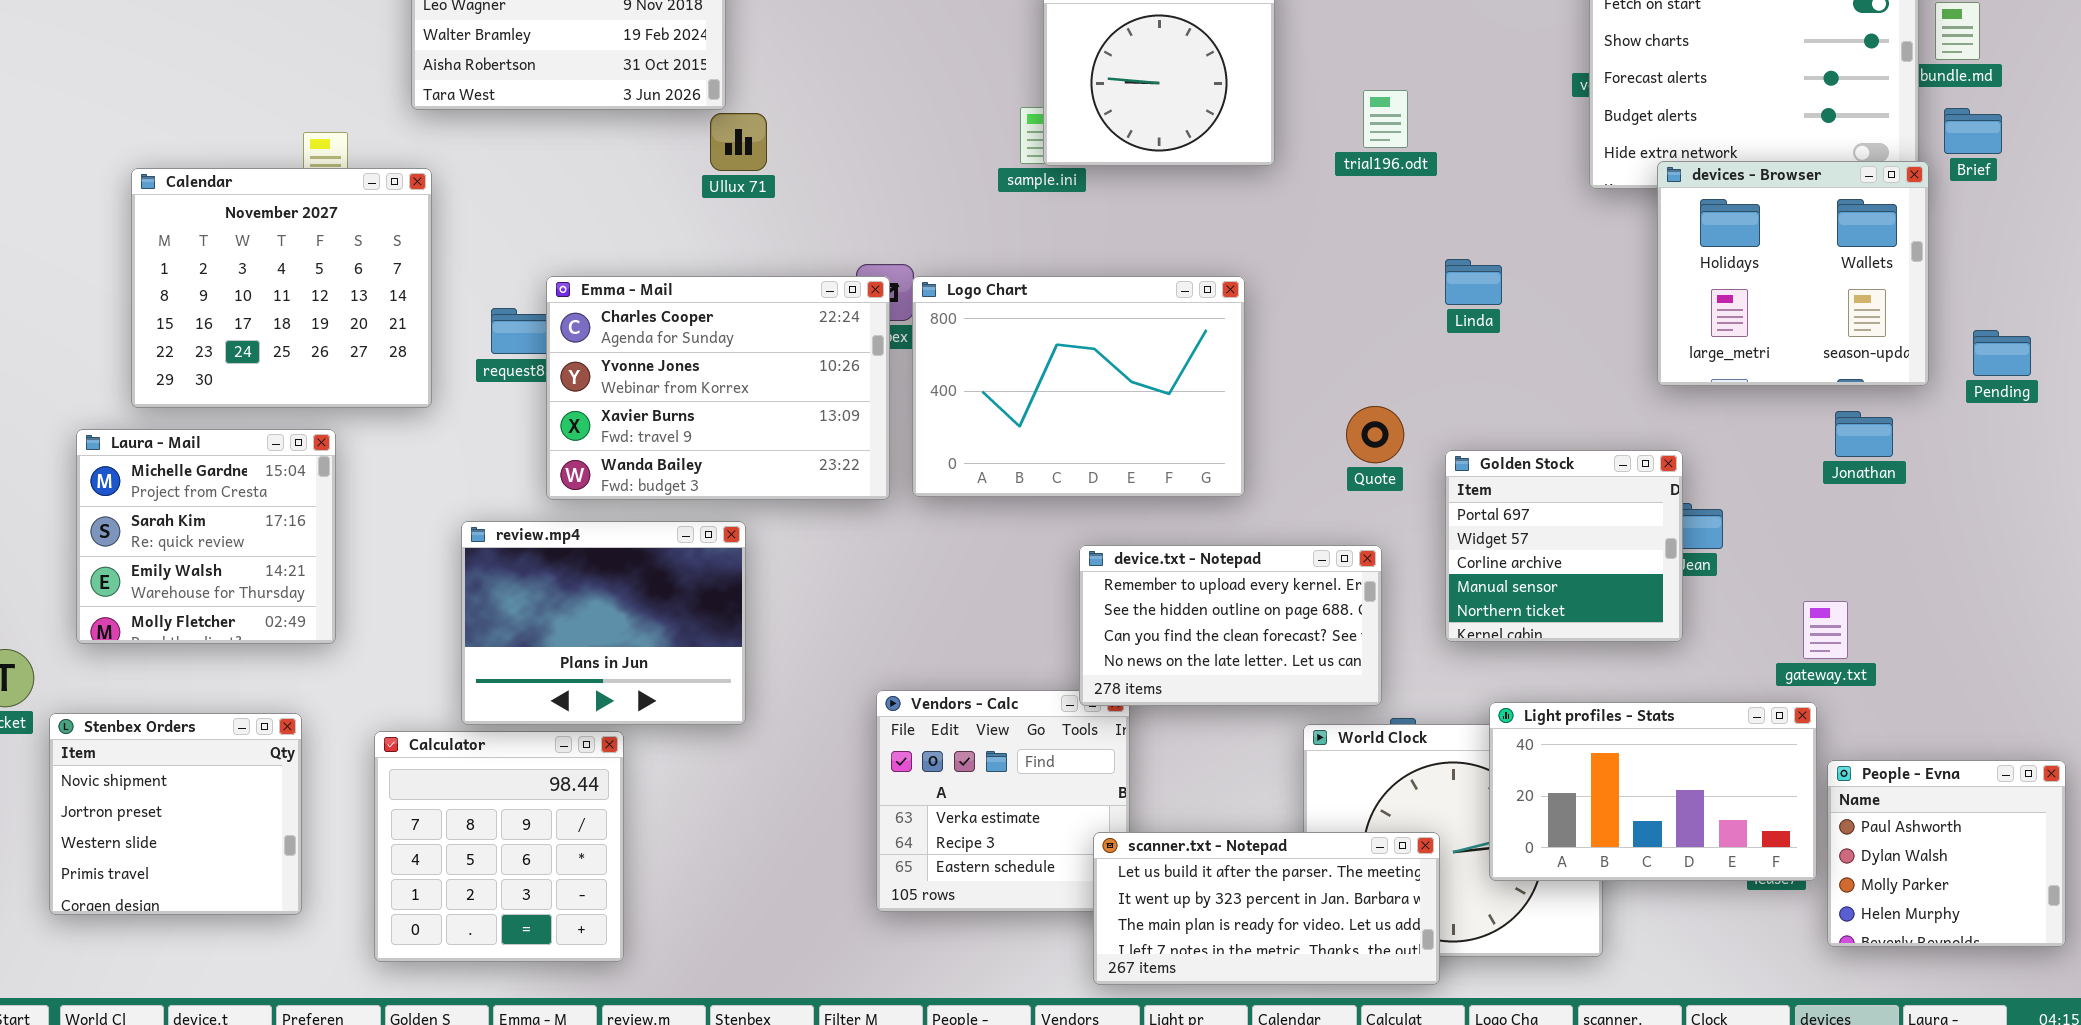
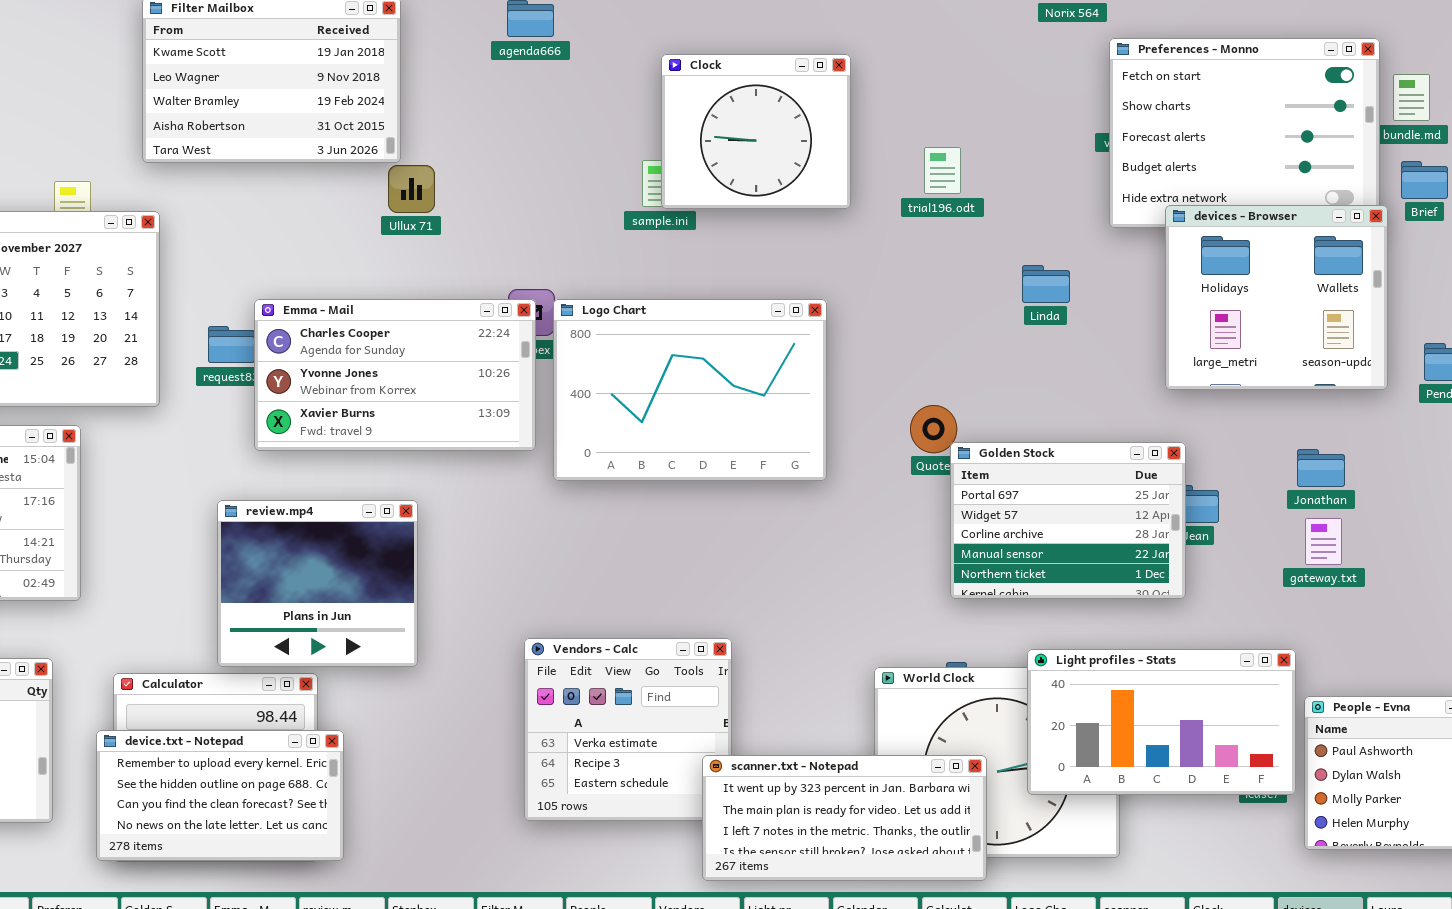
Linda: [1445,259,1502,305] -> [1022,265,1070,303], moved
Emma - Mail: [546,276,890,500] -> [254,299,536,451], resized
Jonathan: [1835,411,1893,457] -> [1297,449,1345,487], moved
Golden Stock: [1445,450,1683,642] -> [950,442,1186,599], resized
review.mp4: [461,521,746,725] -> [217,500,418,667], resized
device.txt - Notepad: [1079,545,1382,706] -> [96,730,344,861], moved
gateway.txt: [1803,601,1848,659] -> [1305,518,1342,565], moved
scanner.txt - Notepad: [1093,832,1440,985] -> [702,755,987,881], scrolled down 1 row

